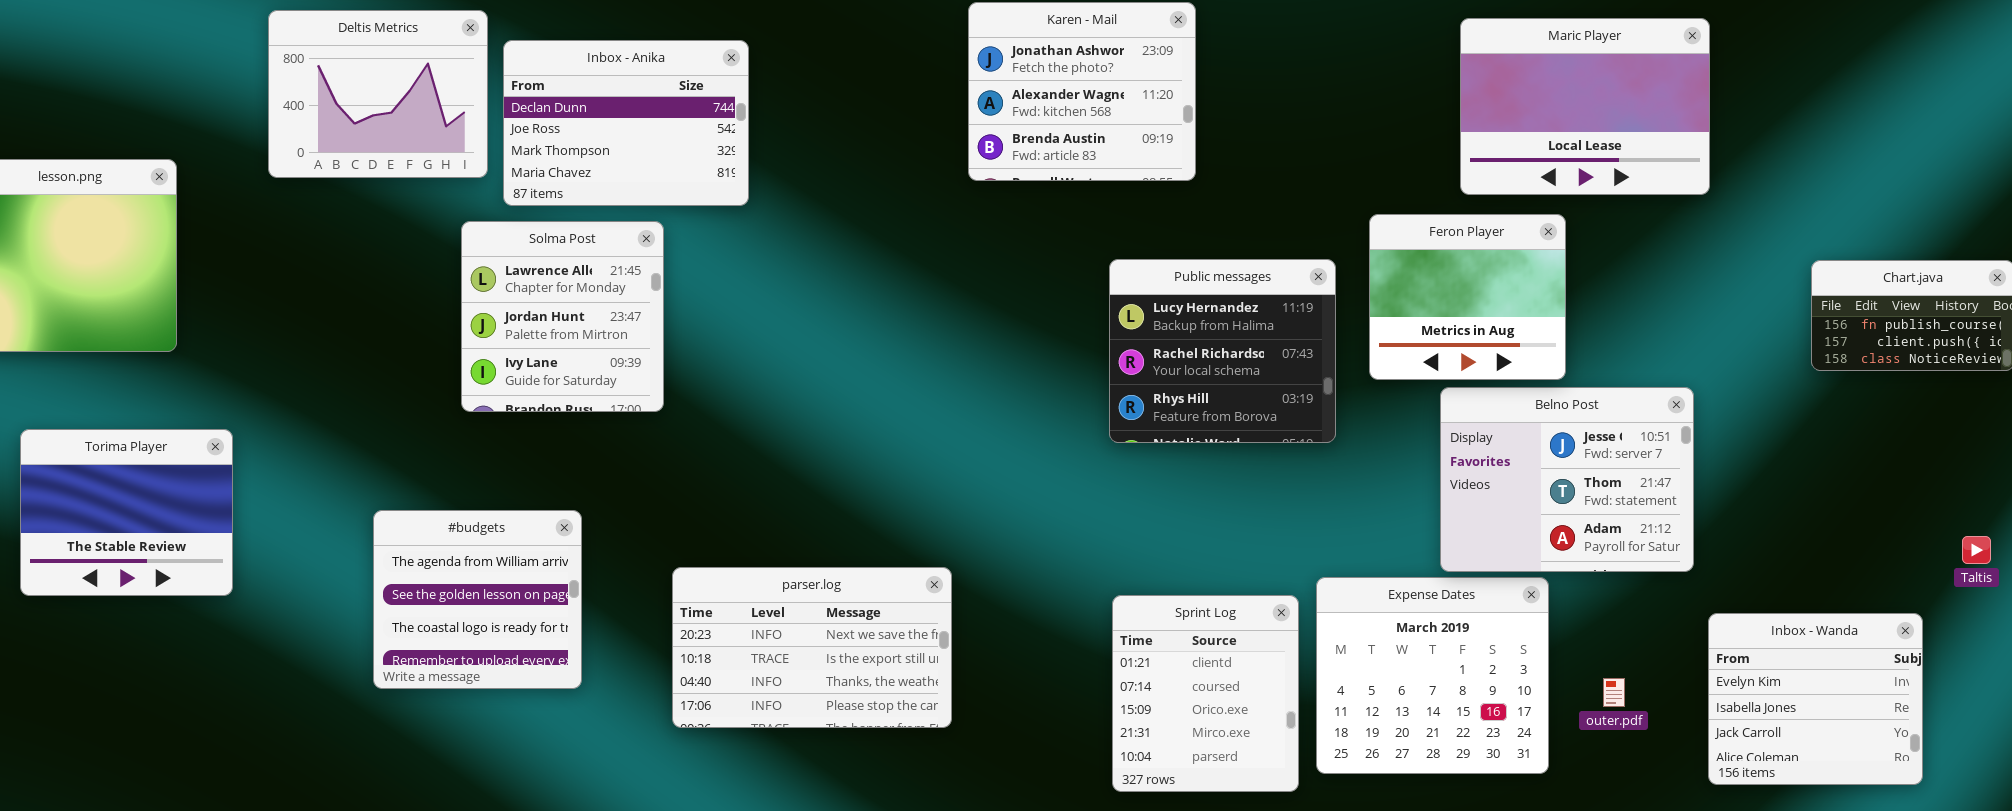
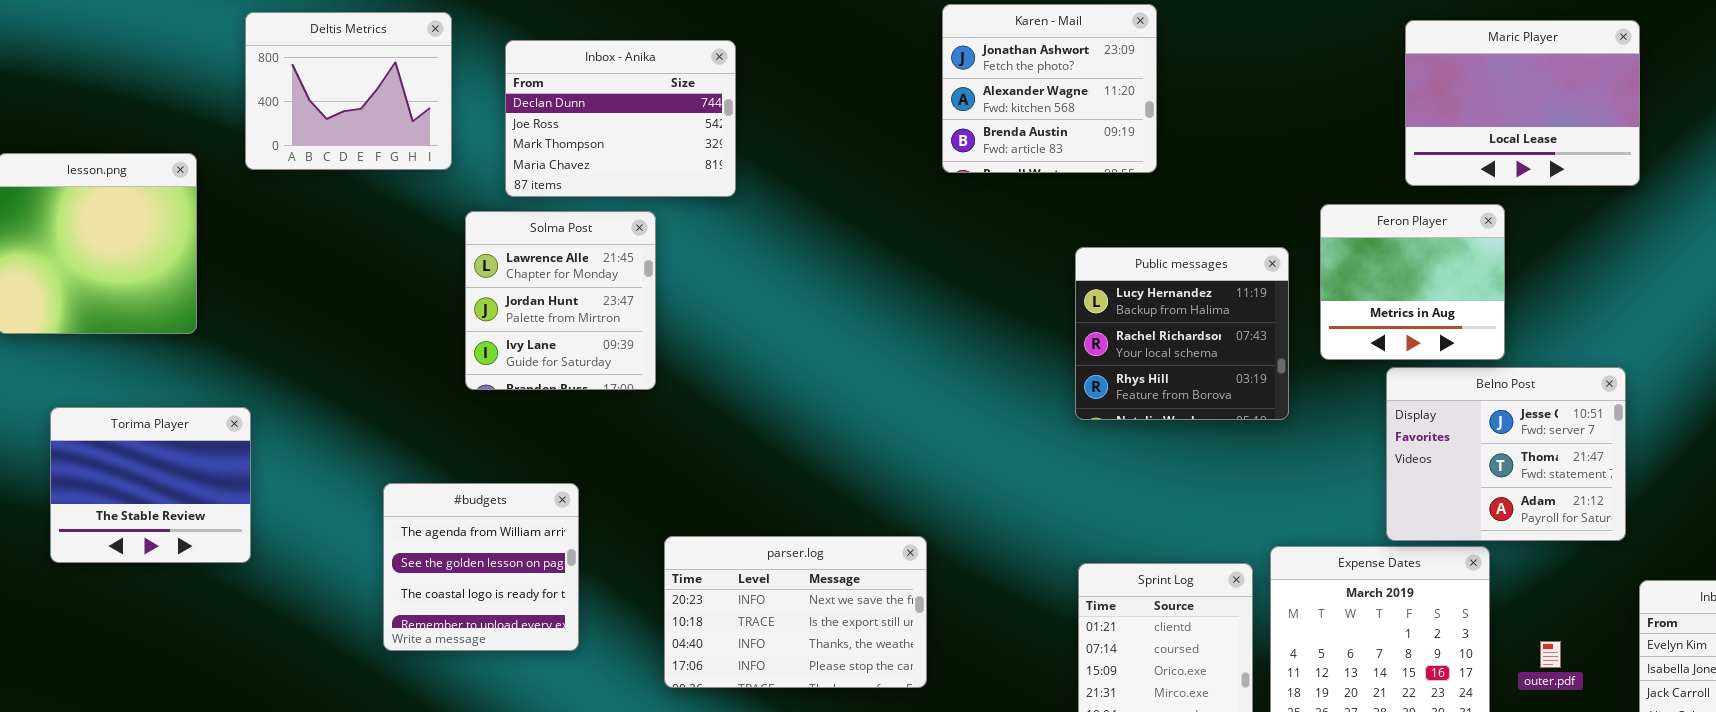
Deltis Metrics: [268,10,488,178] -> [245,12,452,170], moved

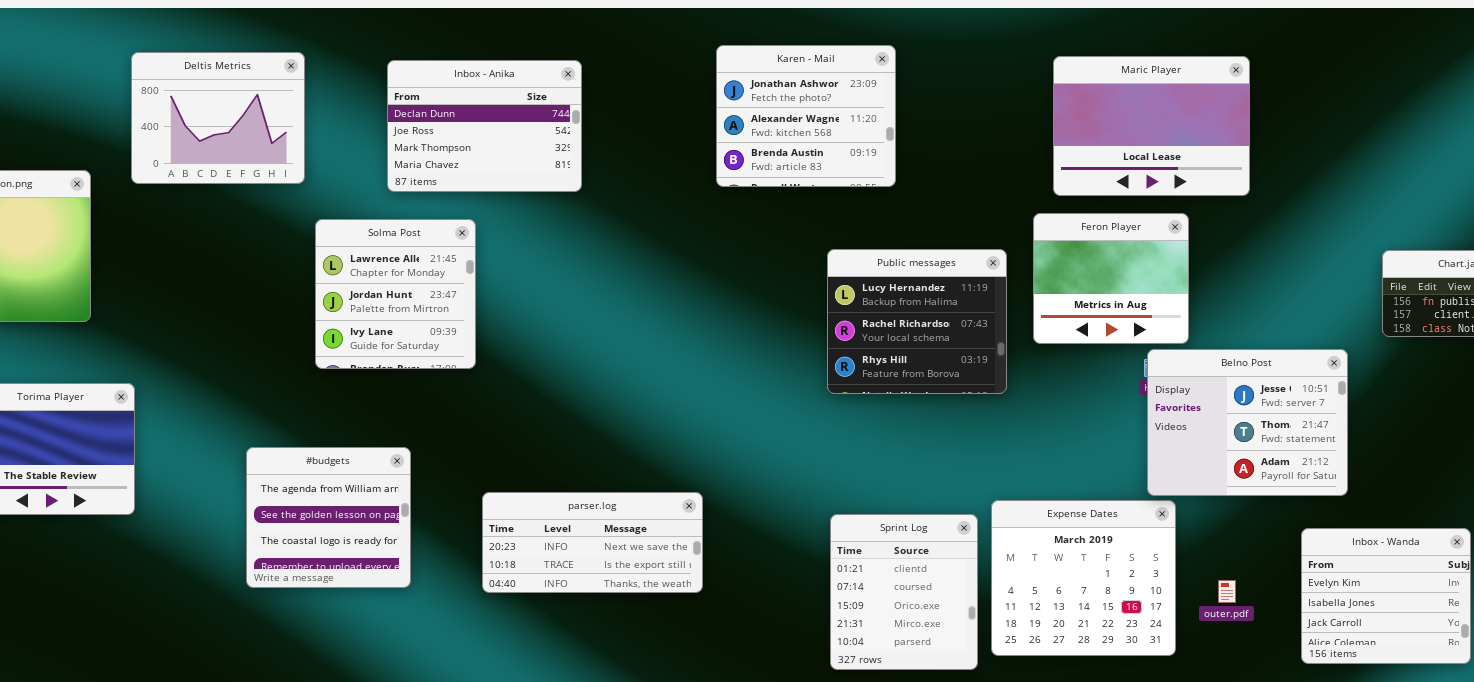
Maric Player: [1405,20,1640,186] -> [1053,56,1250,196], moved
Inbox - Anika: [505,40,736,197] -> [387,60,582,192], moved
Belno Post: [1386,367,1626,541] -> [1147,349,1348,496], moved
parser.log: [664,536,927,688] -> [482,492,703,593], resized

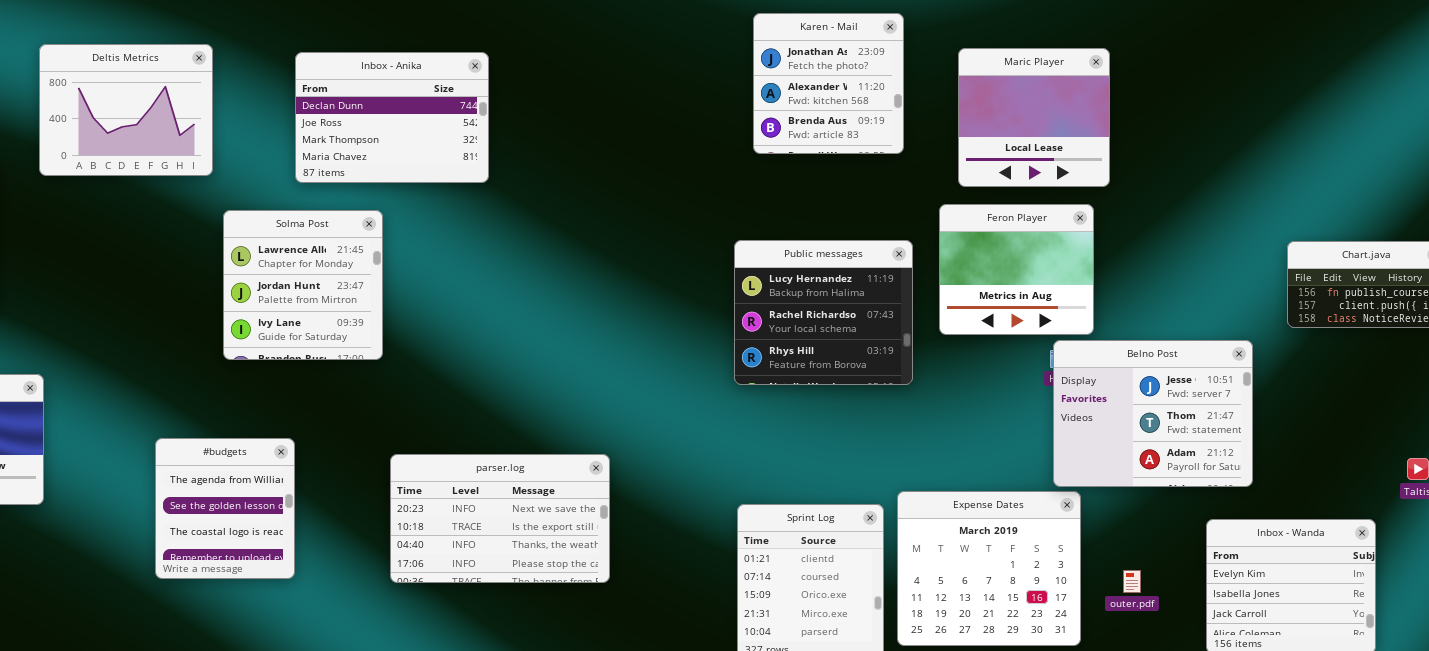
Karen - Mail: [716,45,896,187] -> [753,13,904,154], moved, resized
Maric Player: [1053,56,1250,196] -> [958,48,1110,187], resized
#budgets: [246,447,411,588] -> [155,438,295,579], resized
parser.log: [482,492,703,593] -> [390,454,610,583], resized

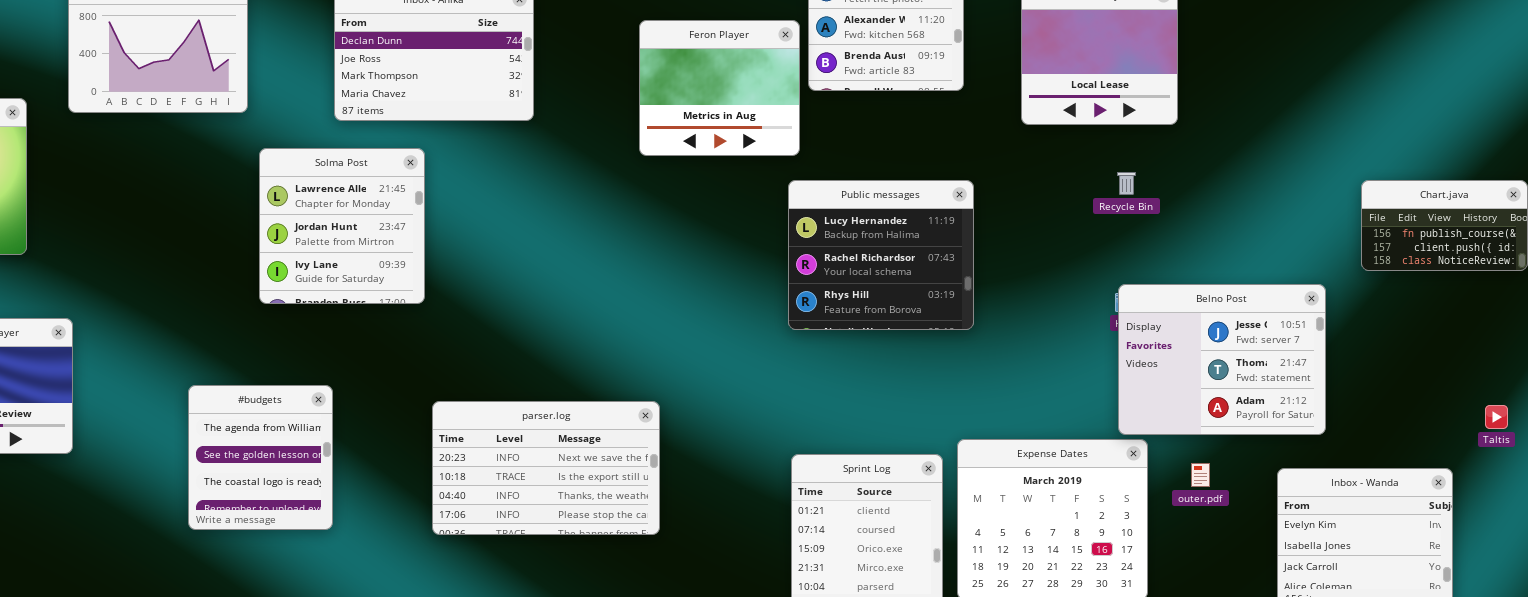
Feron Player: [939,204,1094,335] -> [639,20,800,156], moved
outer.pdf: [1123,570,1141,593] -> [1191,463,1210,487], moved

